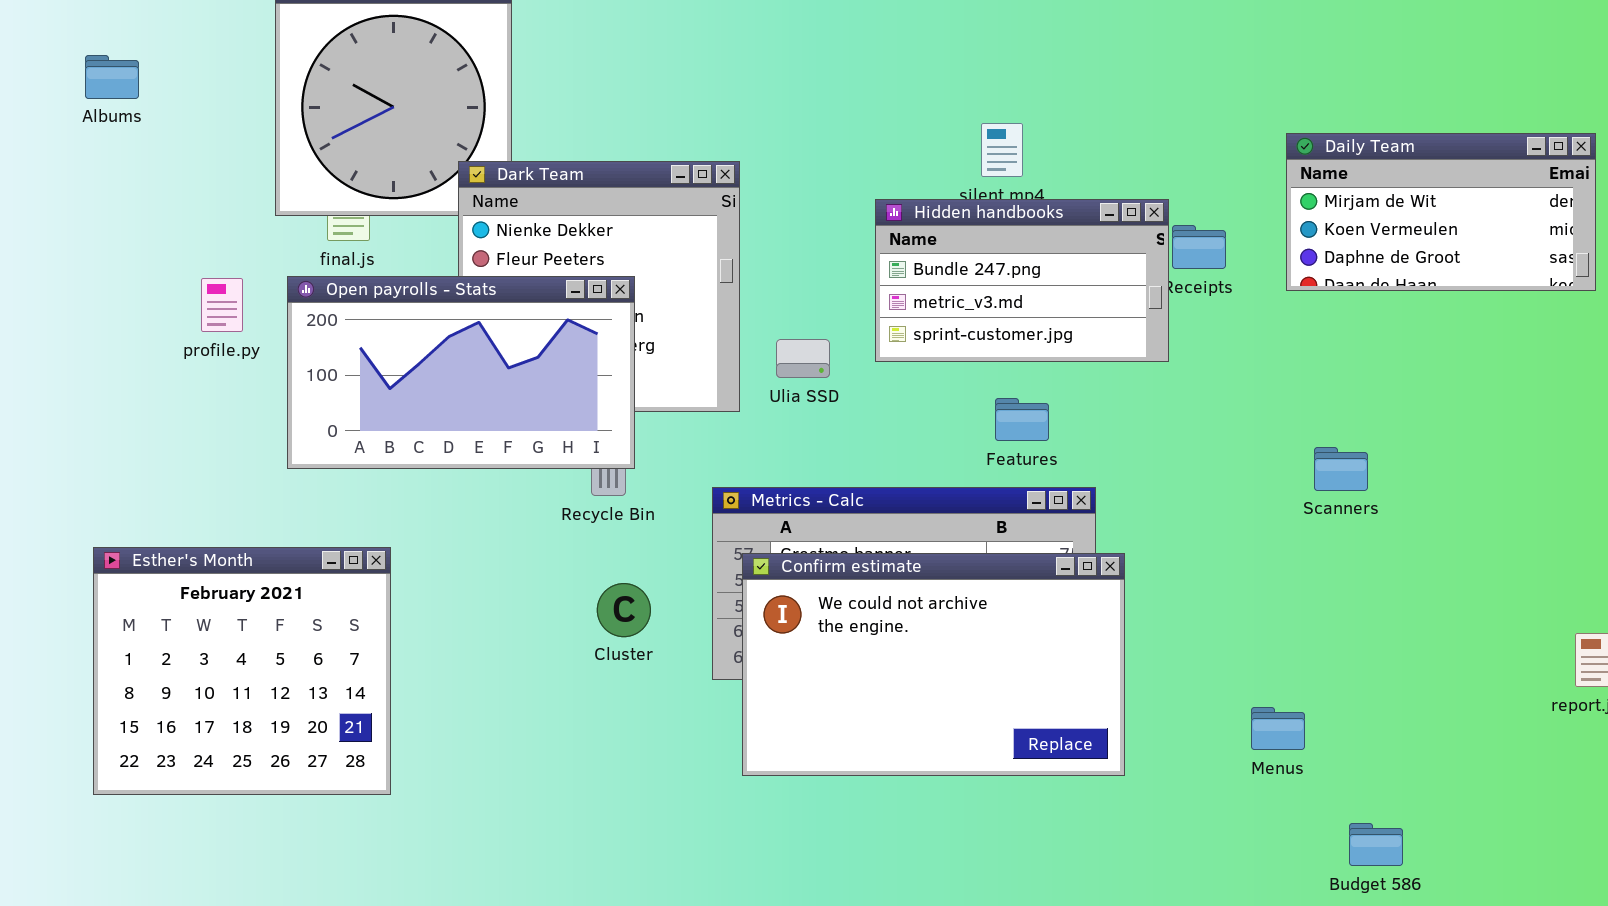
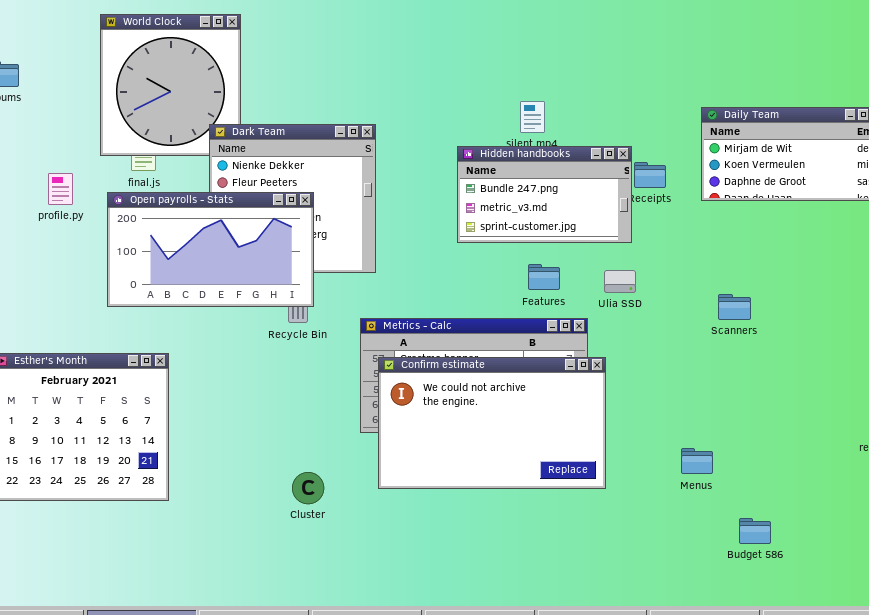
profile.py: [201,278,243,332] -> [48,173,73,205], moved
Ulia SSD: [776,339,830,378] -> [604,270,636,293], moved
Cluster: [597,583,651,637] -> [292,472,324,504], moved

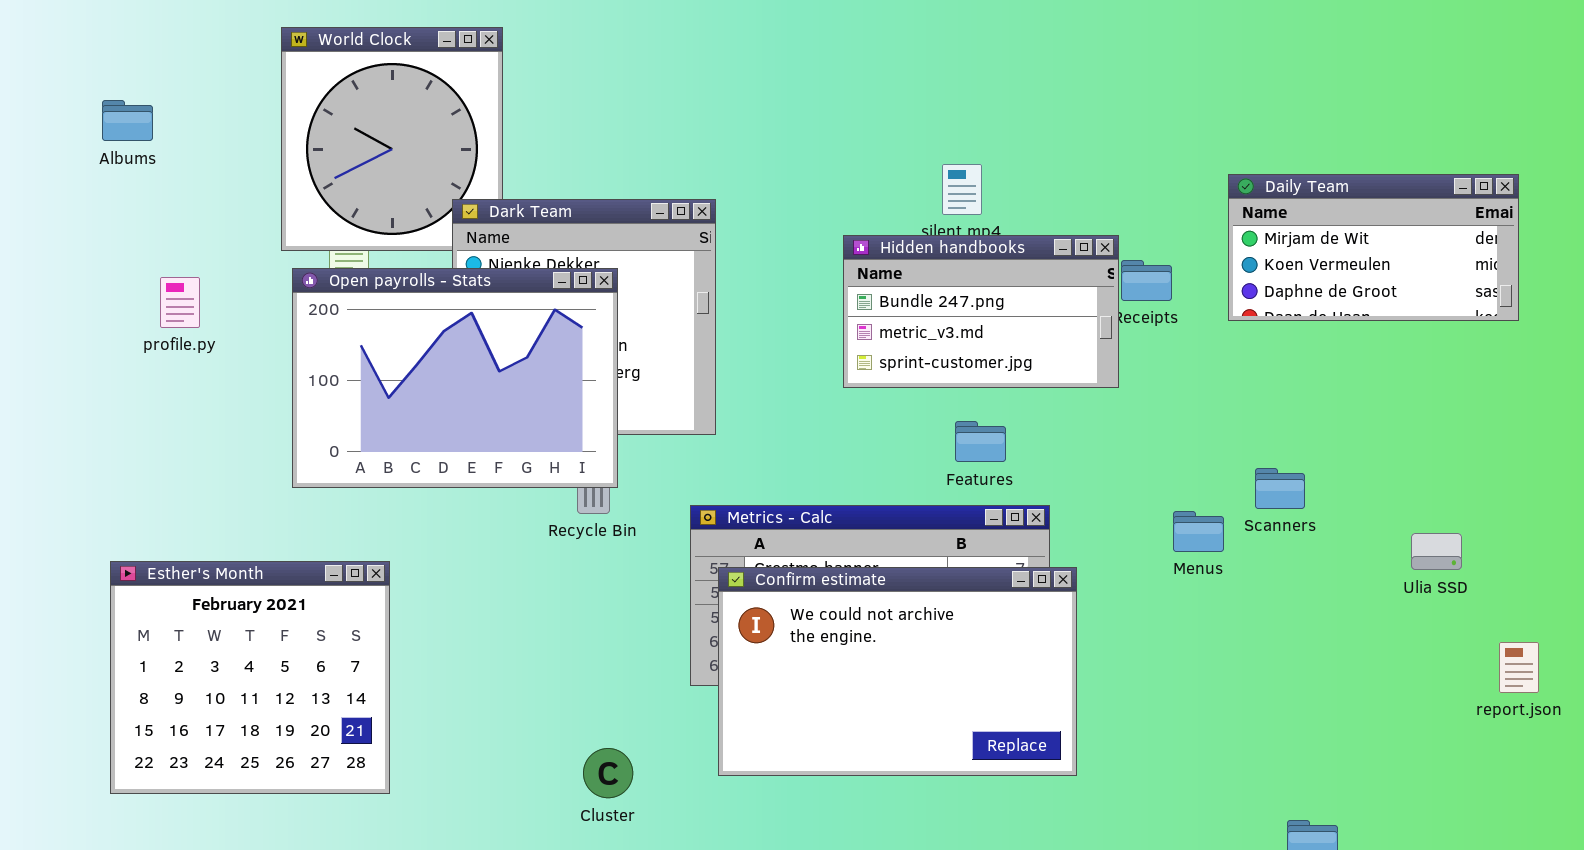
profile.py: [48,173,73,205] -> [160,277,200,328], moved
Open payrolls - Stats: [107,192,314,307] -> [292,268,618,488], resized
Ulia SSD: [604,270,636,293] -> [1411,533,1462,570], moved
Menus: [681,448,713,474] -> [1173,511,1224,552], moved

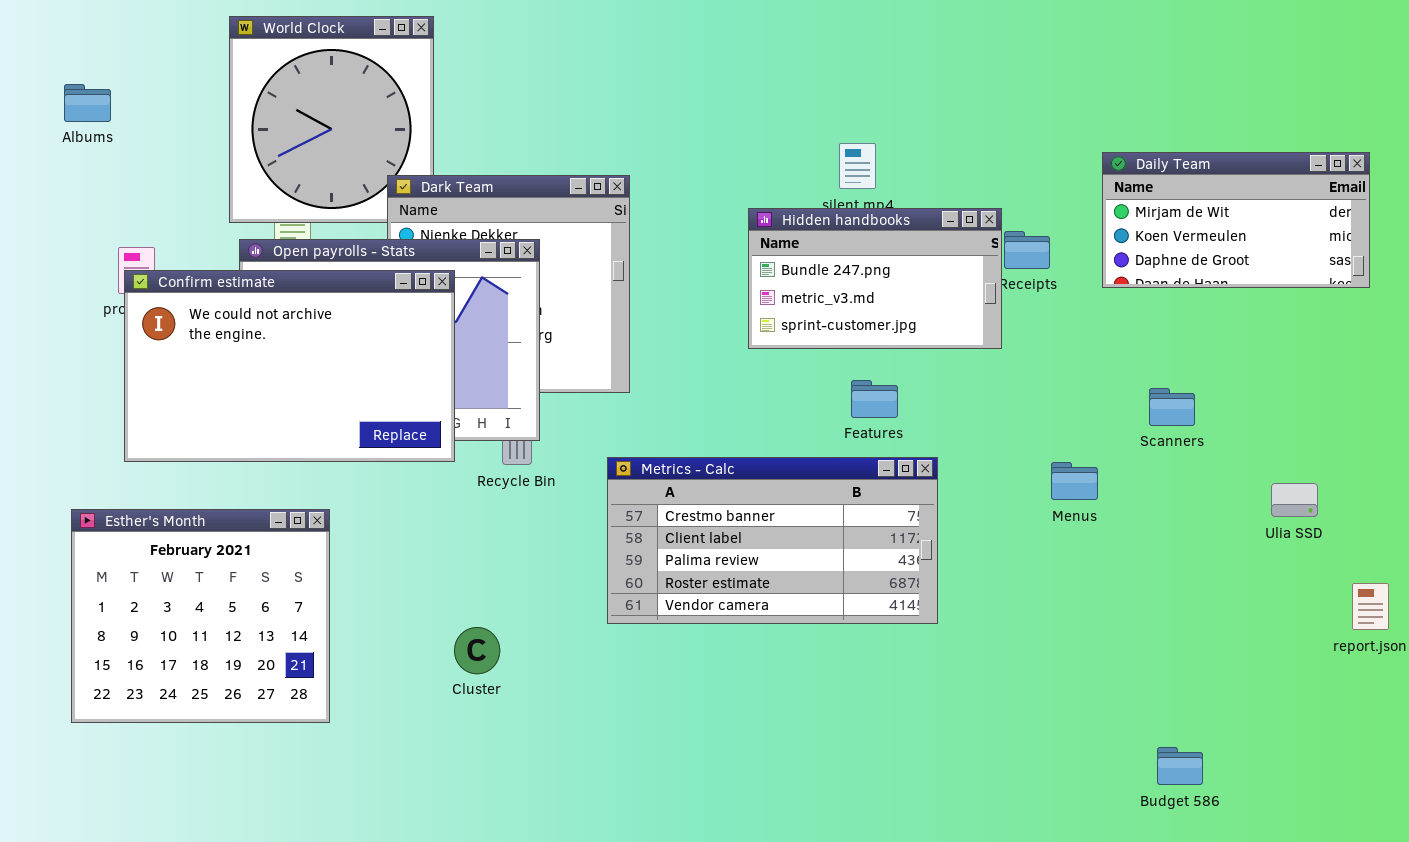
Scanners: [1255,468,1305,509] -> [1149,388,1195,426], moved
Confirm estimate: [718,567,1077,776] -> [124,270,455,462], moved
Cluster: [583,748,633,798] -> [454,627,500,674], moved

